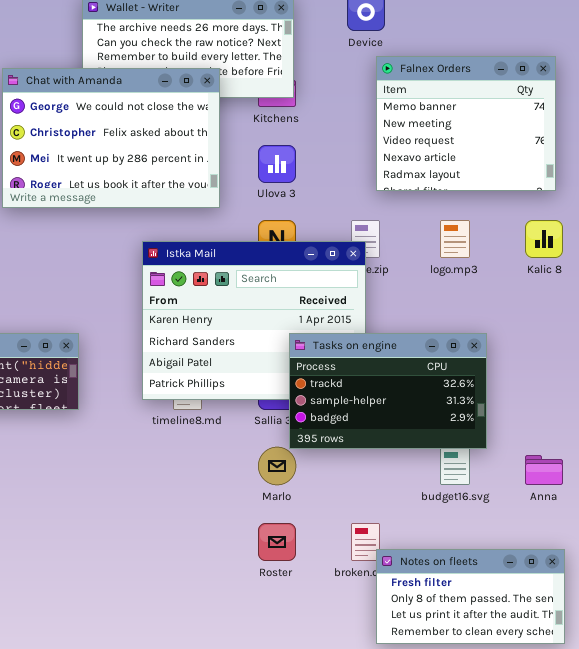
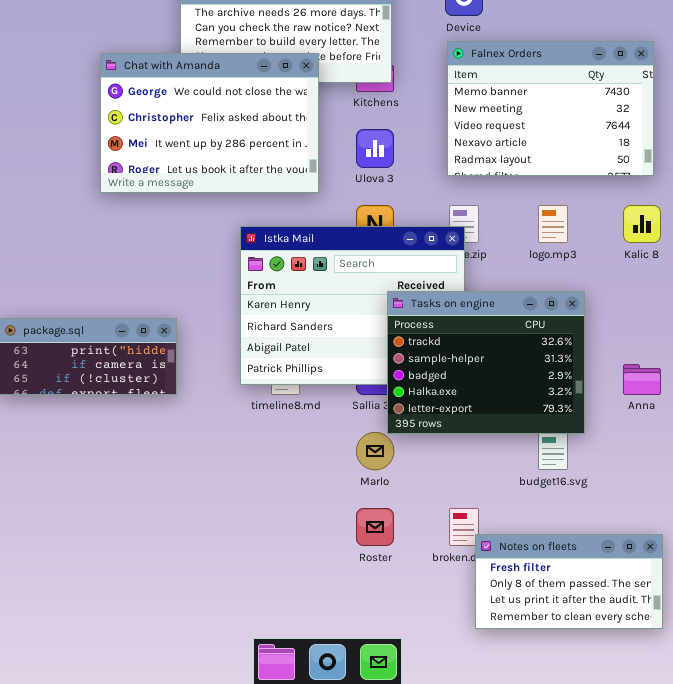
Falnex Orders: [376,56,556,191] -> [447,41,654,176], resized
Tasks on engine: [289,333,487,449] -> [387,291,585,434], resized
Anna: [525,455,563,485] -> [623,364,661,395], moved

